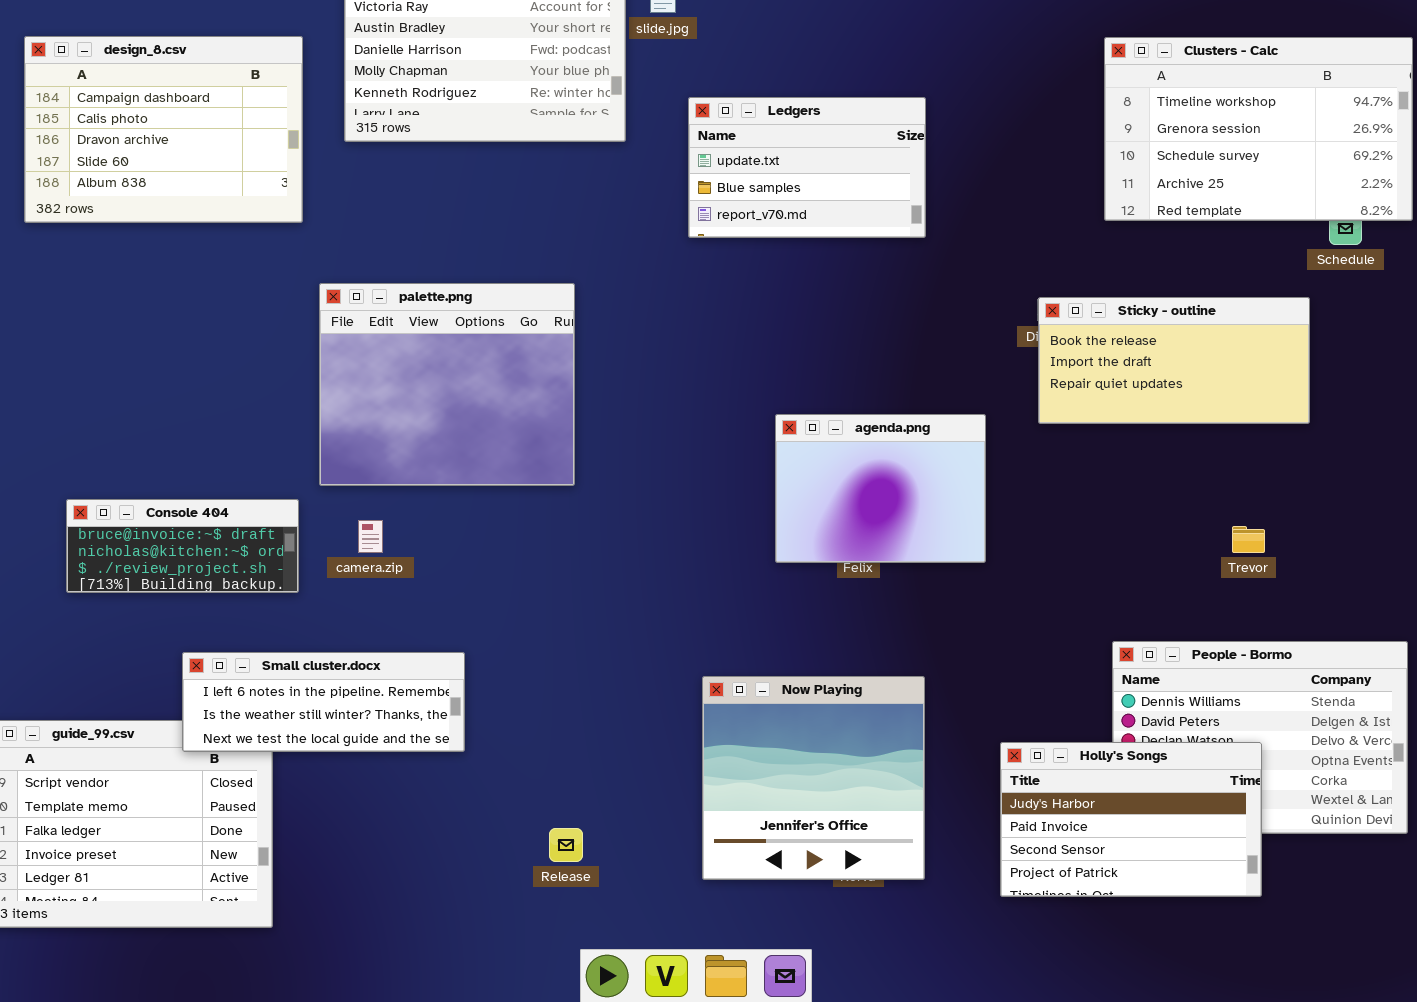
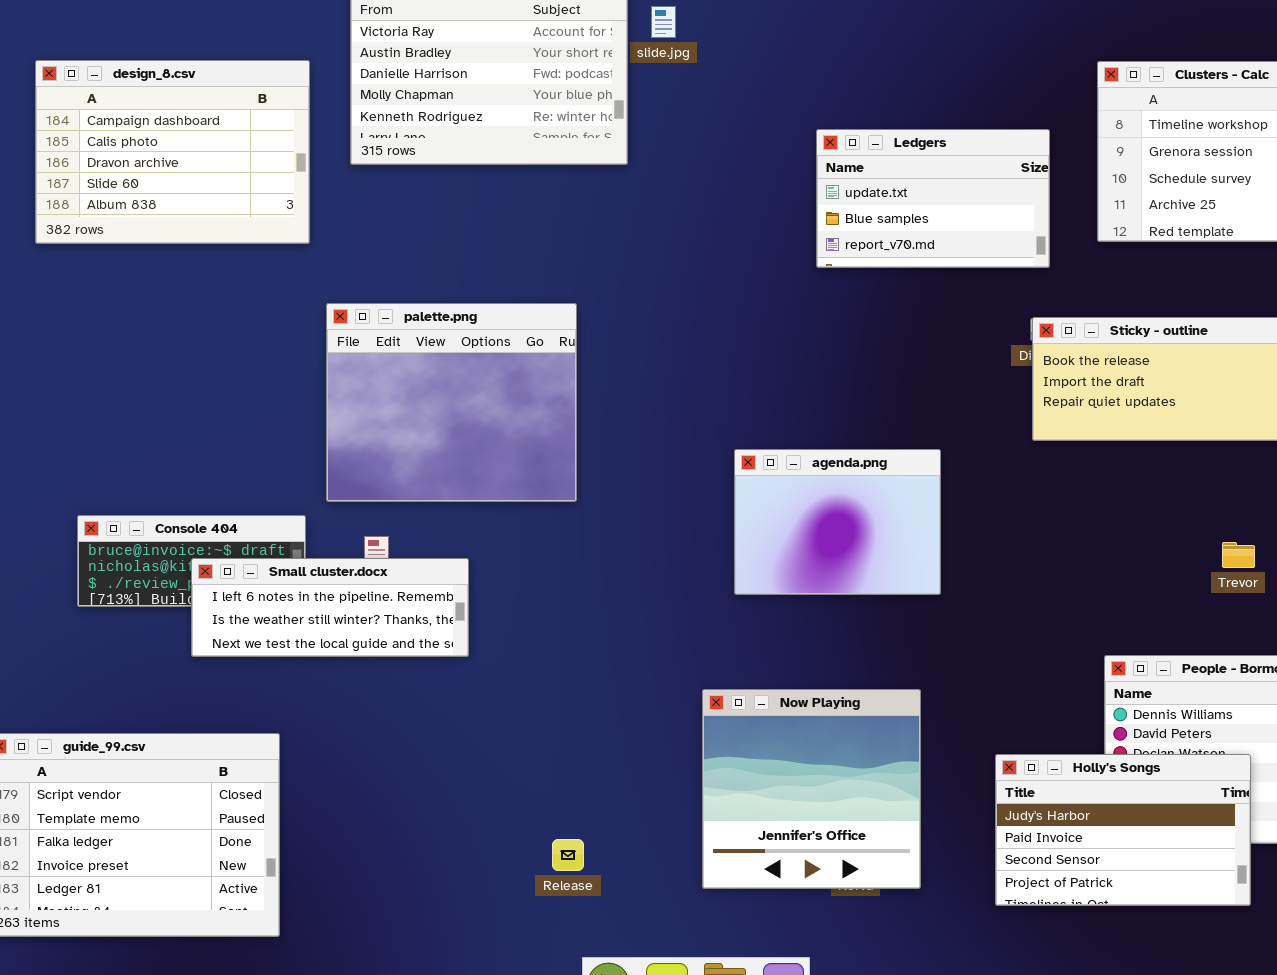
Ledgers: [688,97,926,238] -> [816,129,1050,268], moved
agenda.png: [775,414,986,563] -> [734,449,941,595], moved
Small cluster.docx: [182,652,465,752] -> [191,558,469,657], moved

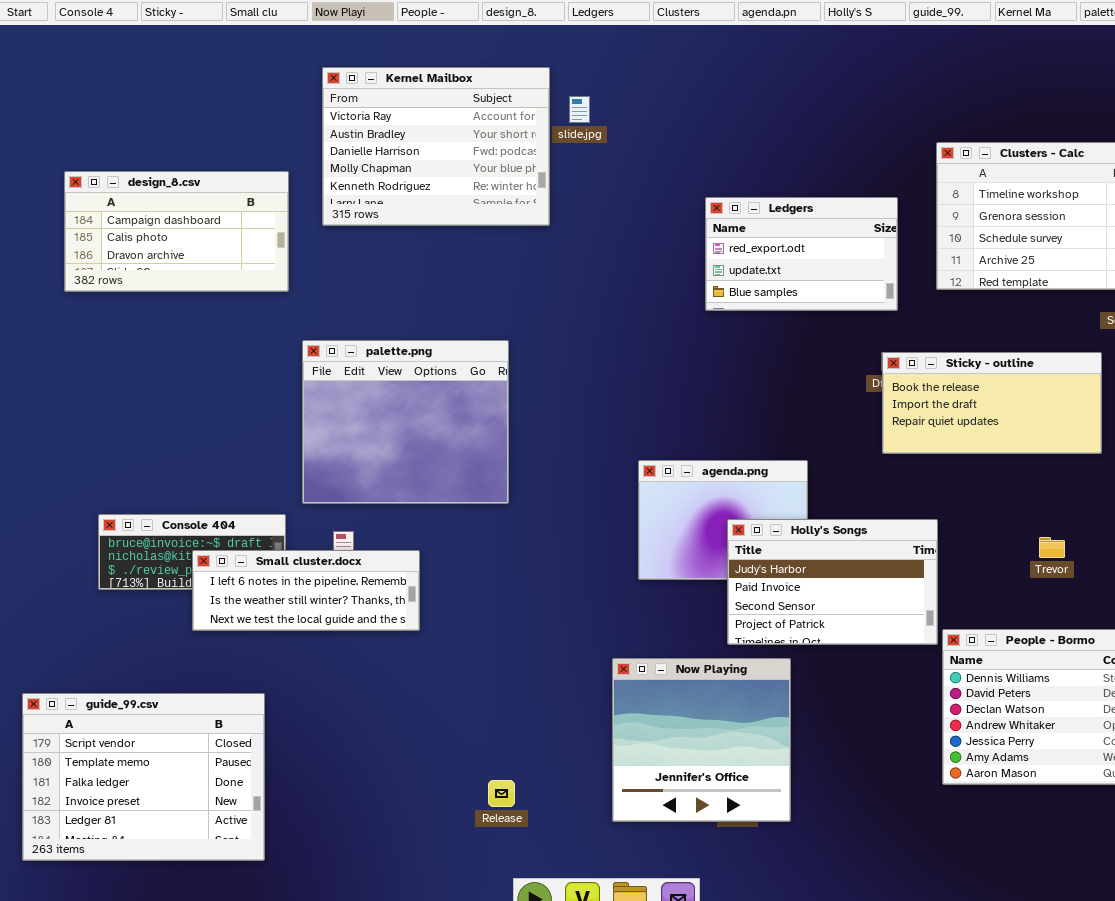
design_8.csv: [35,60,310,244] -> [64,171,289,292], resized
Ledgers: [816,129,1050,268] -> [705,197,898,311], scrolled up 1 row
Holly's Songs: [995,754,1251,906] -> [727,519,938,645], moved

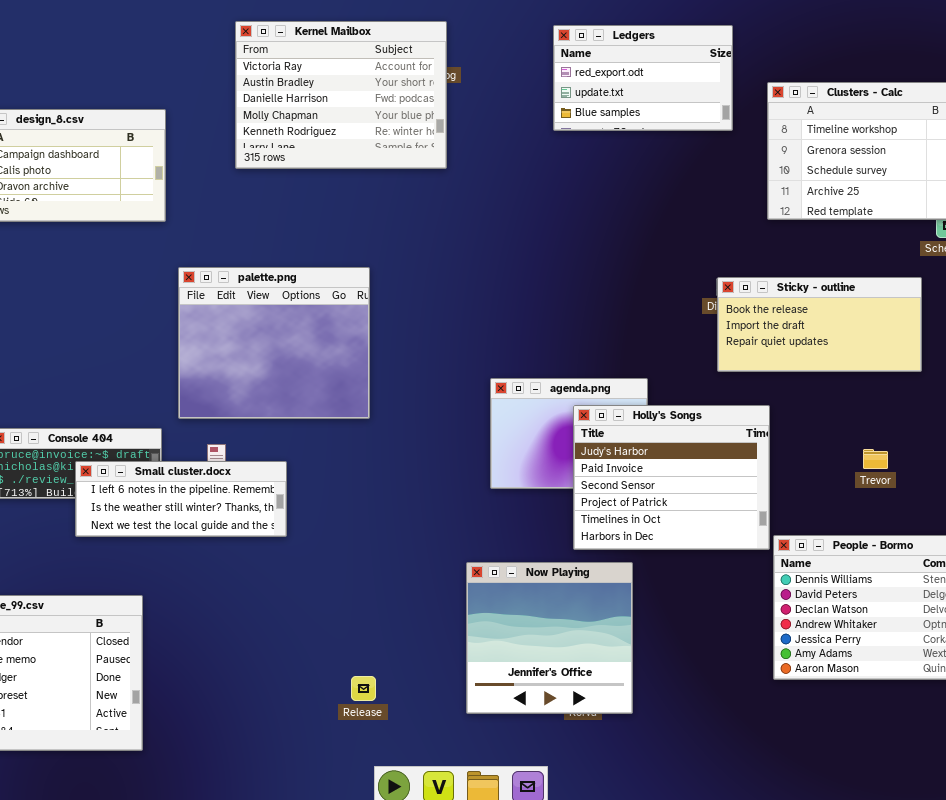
Kernel Mailbox: [322,67,550,226] -> [235,21,447,169], moved
Ledgers: [705,197,898,311] -> [553,25,733,131], moved
Holly's Songs: [727,519,938,645] -> [573,405,770,550], resized

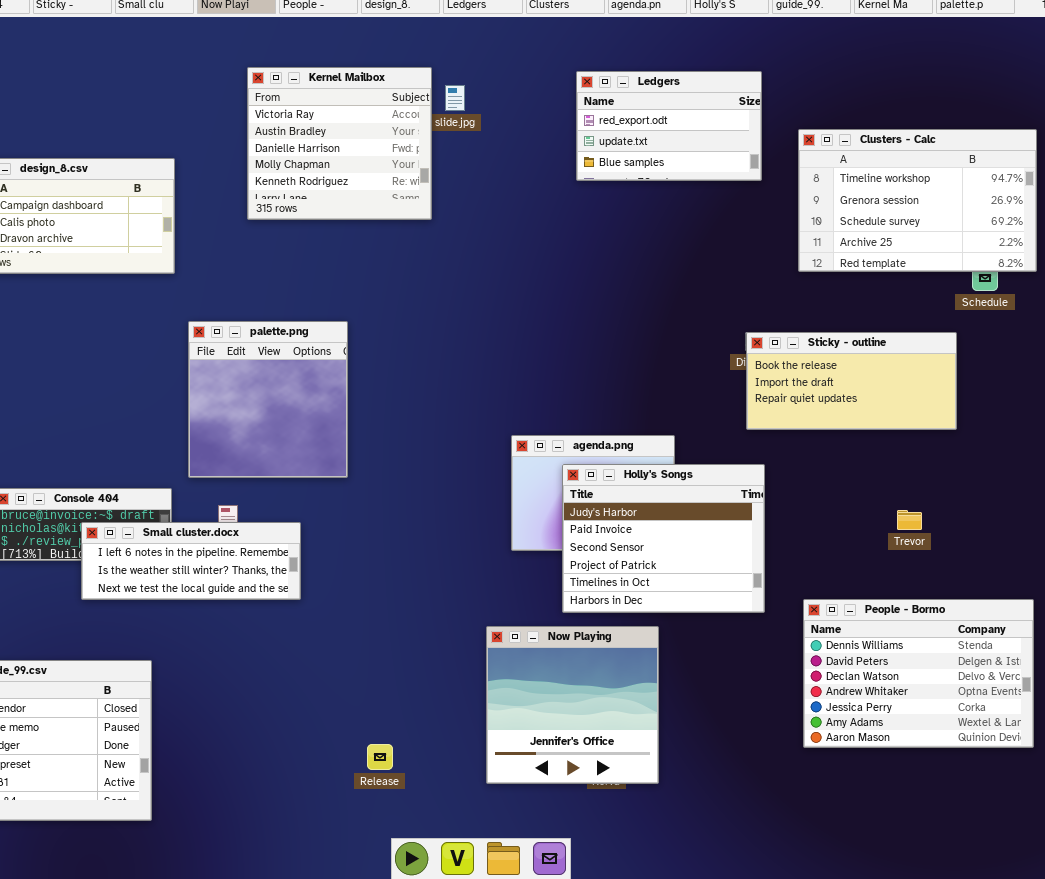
Kernel Mailbox: [235,21,447,169] -> [247,67,432,220], resized
palette.png: [178,267,370,419] -> [188,321,348,478], resized
Holly's Songs: [573,405,770,550] -> [562,464,765,613], moved

